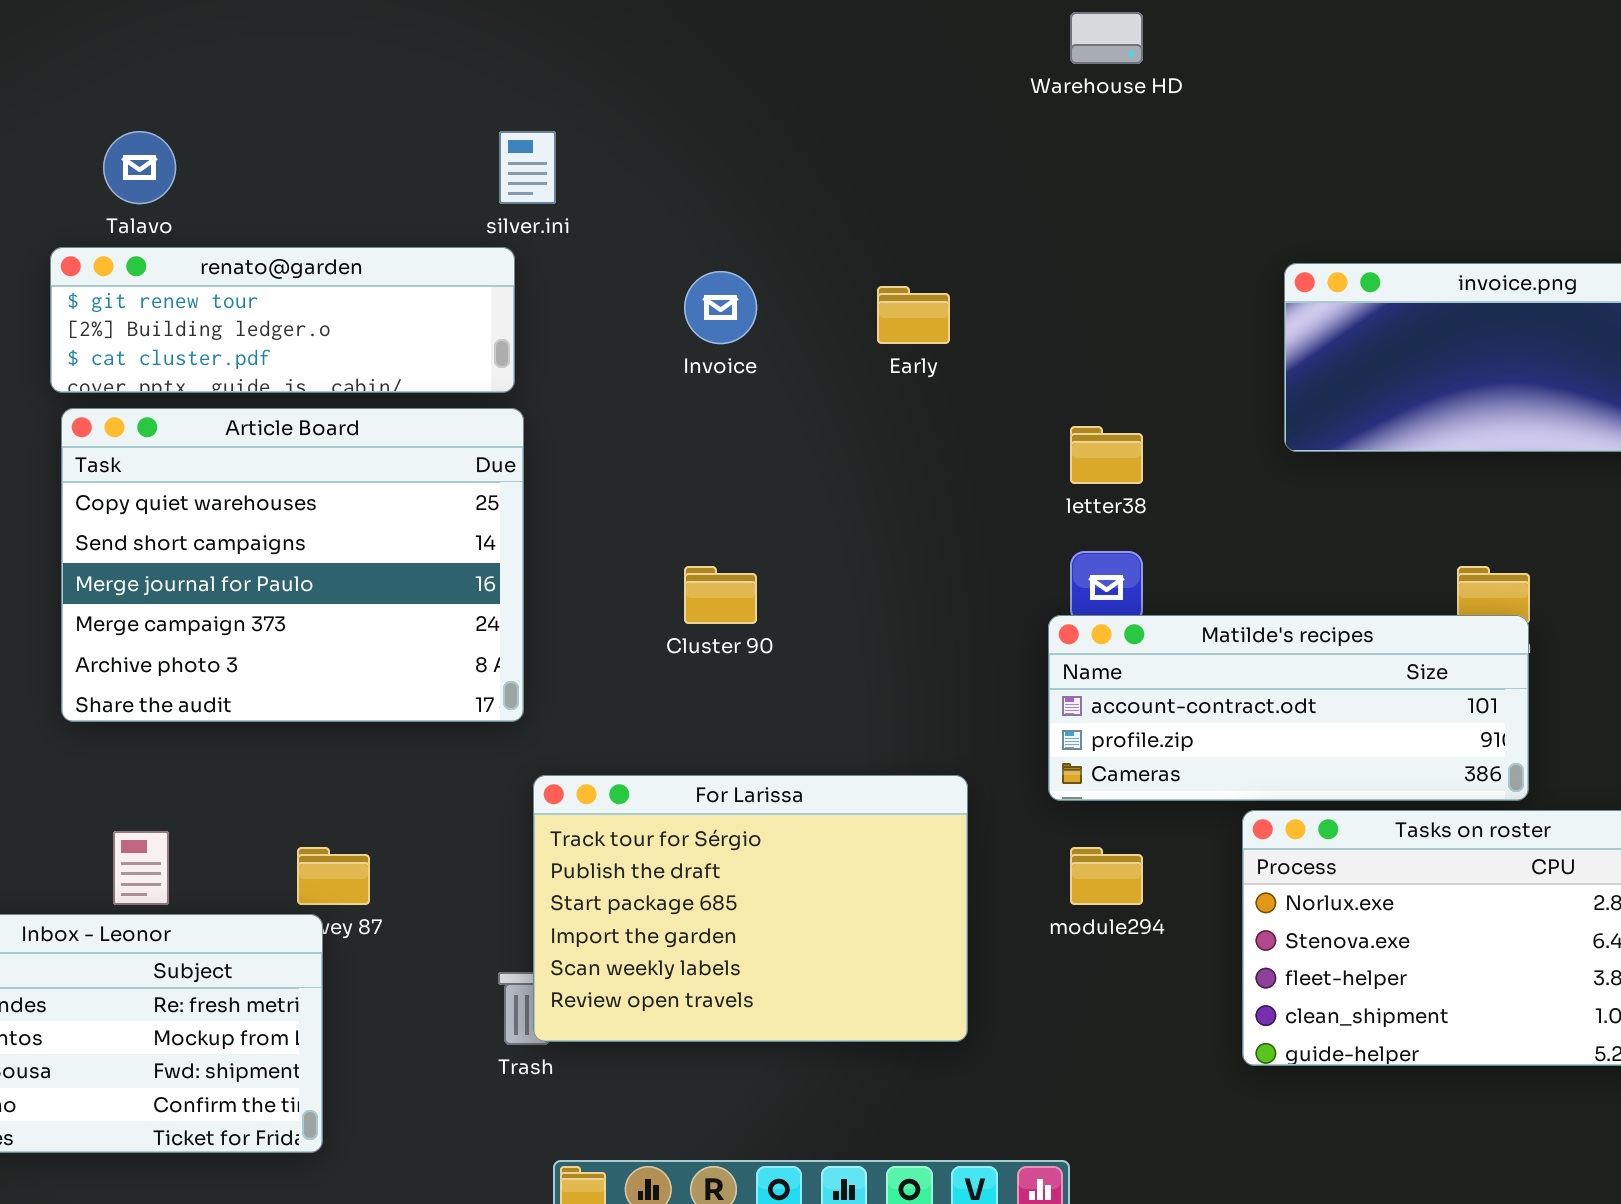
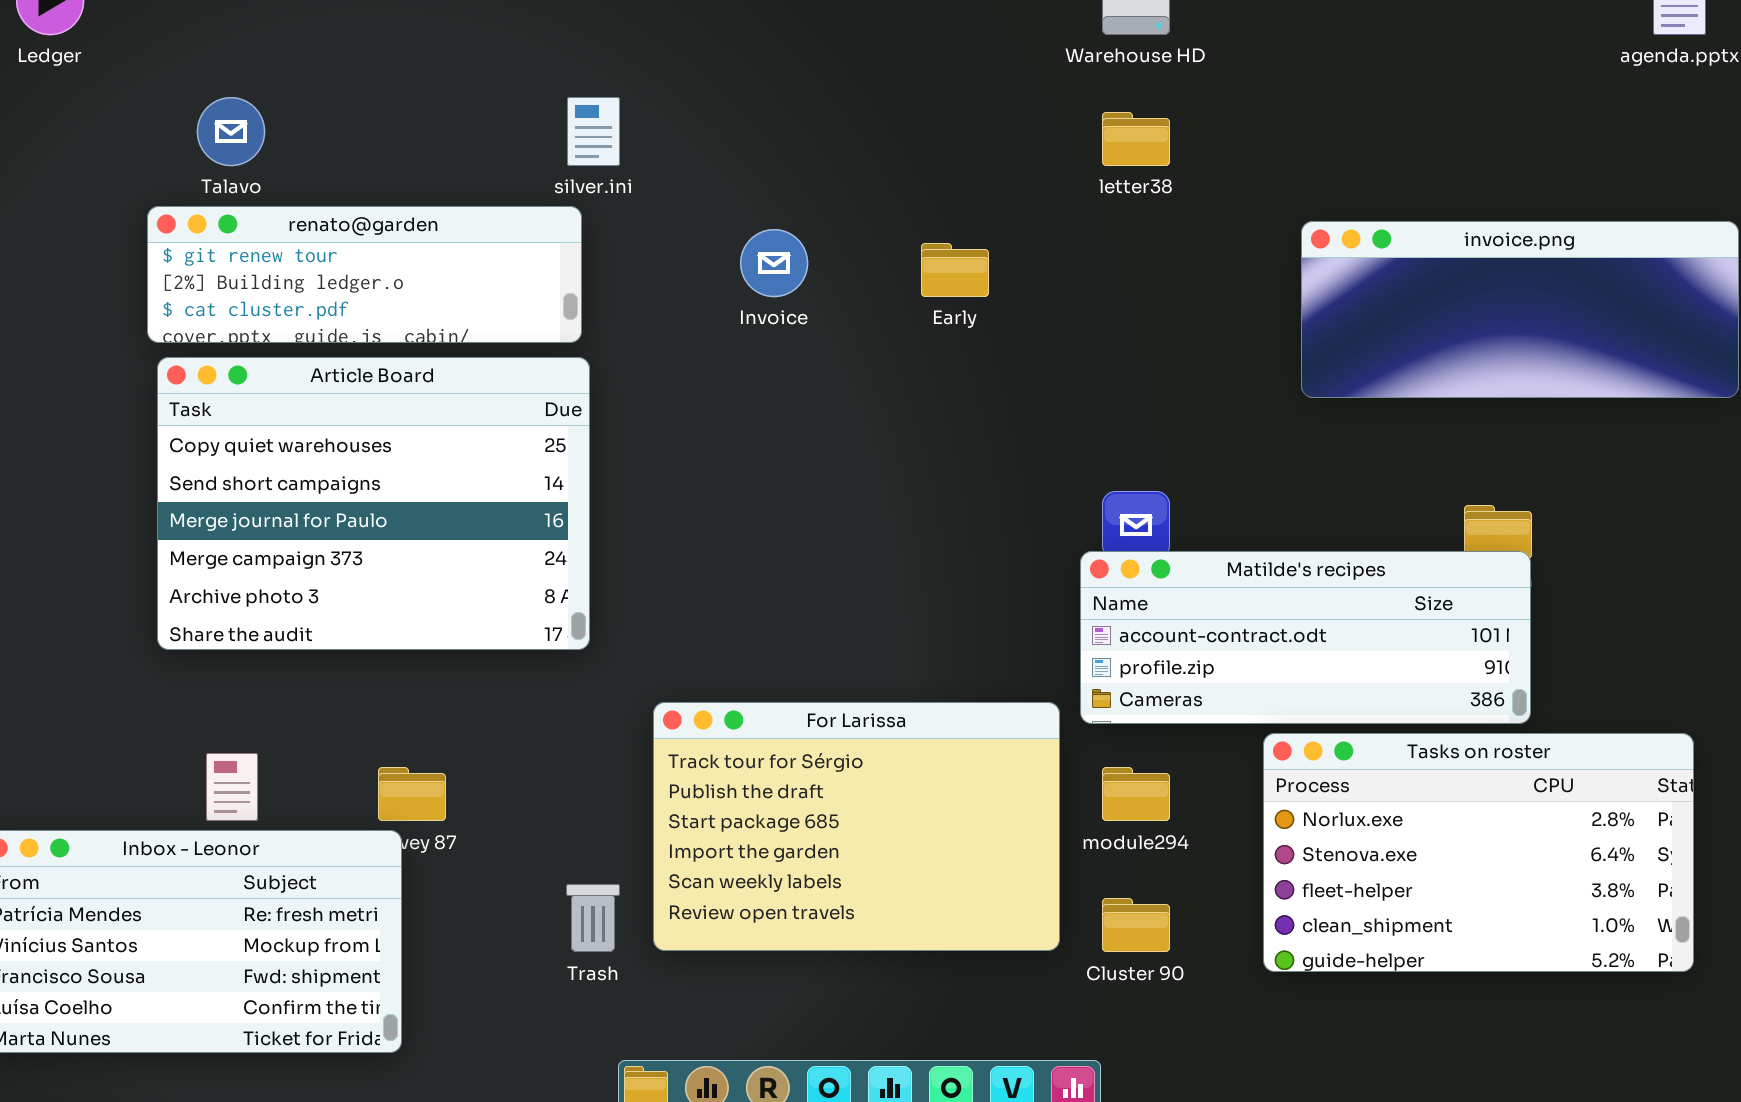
letter38: [1070,426,1143,484] -> [1102,112,1170,166], moved
Cluster 90: [684,566,757,624] -> [1102,898,1170,952], moved
For Larissa: [533,775,968,1042] -> [653,702,1060,951], moved

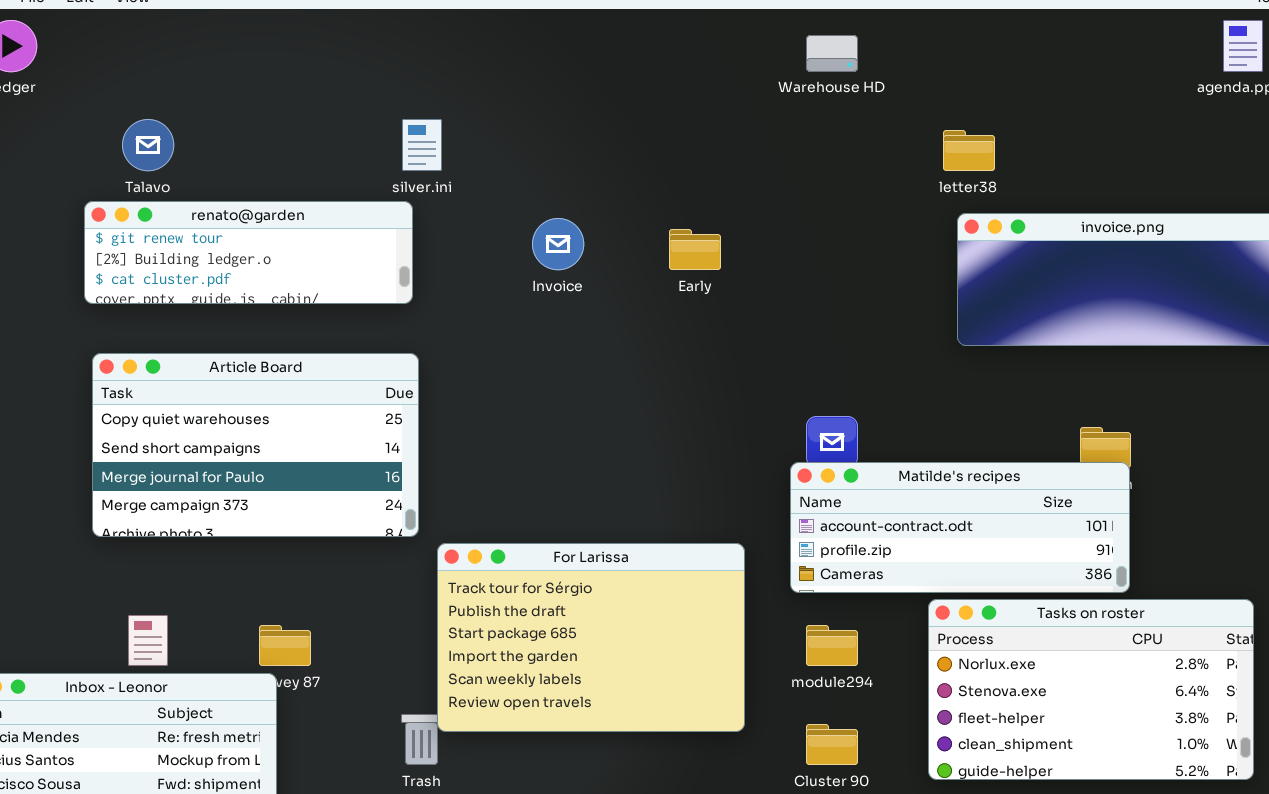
letter38: [1102,112,1170,166] -> [943,130,995,171], moved
Article Board: [157,357,590,650] -> [92,353,419,537], resized
For Larissa: [653,702,1060,951] -> [437,543,745,732], moved

